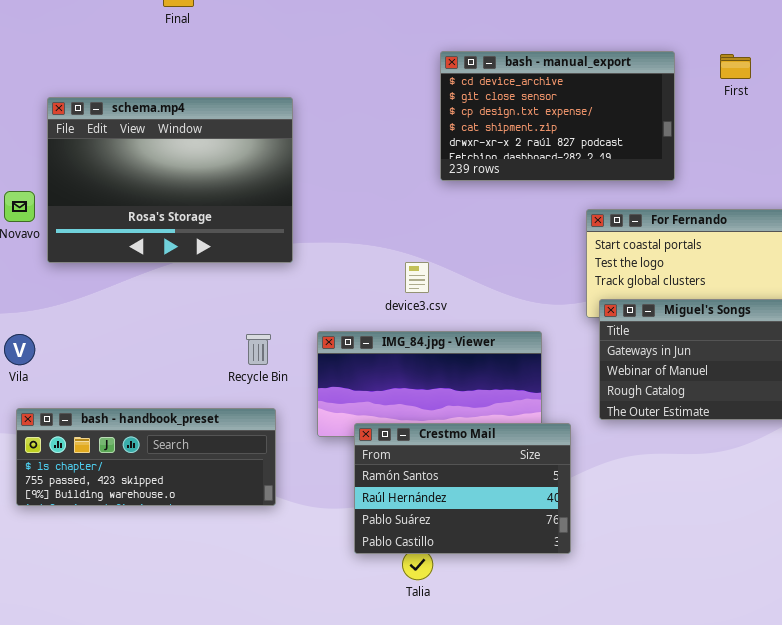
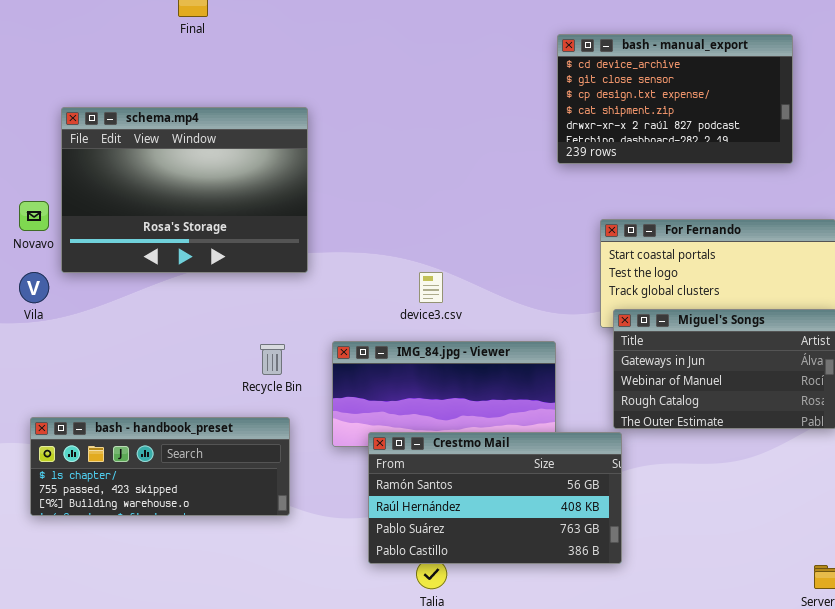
bash - manual_export: [440,51,675,181] -> [557,34,793,164], moved
Vila: [4,334,35,365] -> [19,272,49,303], moved
Crestmo Mail: [354,423,571,554] -> [368,432,622,564], resized

